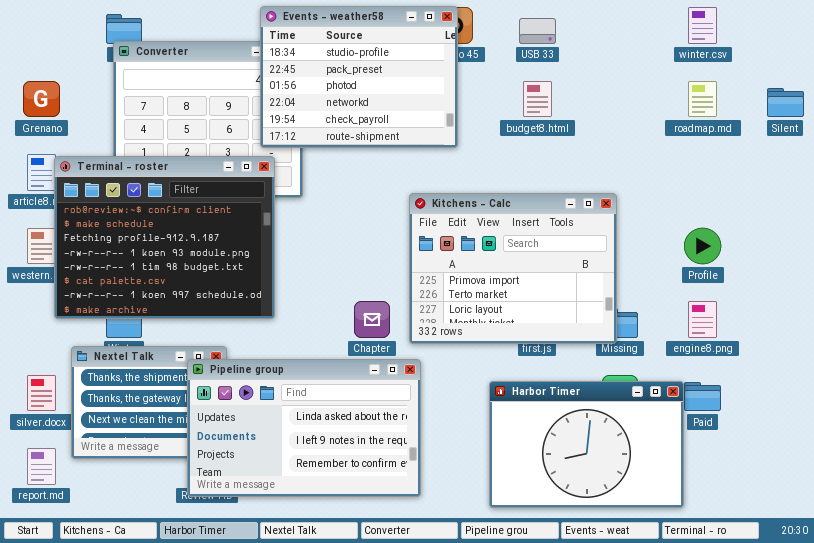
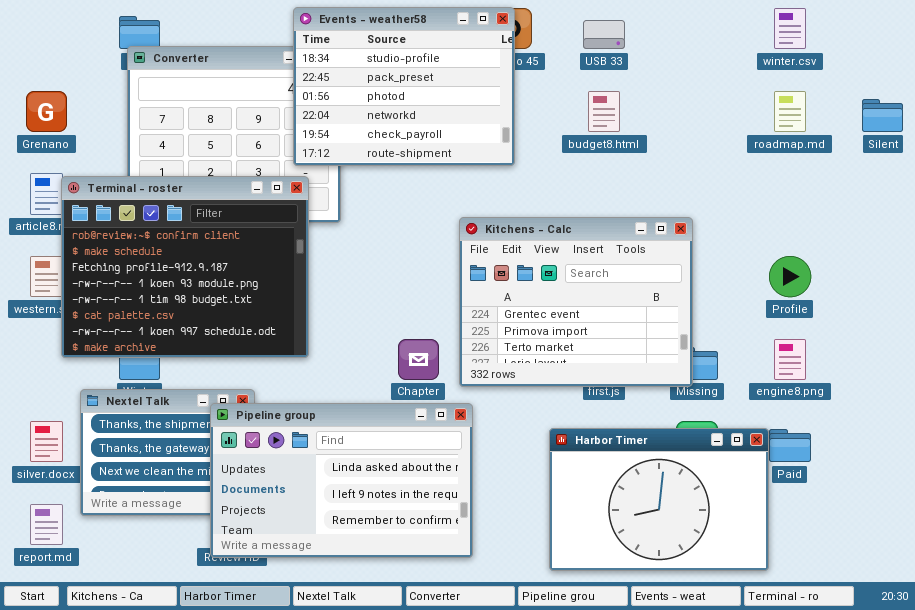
Kitchens - Calc: [409,193,617,344] -> [459,217,693,387], scrolled up 1 row

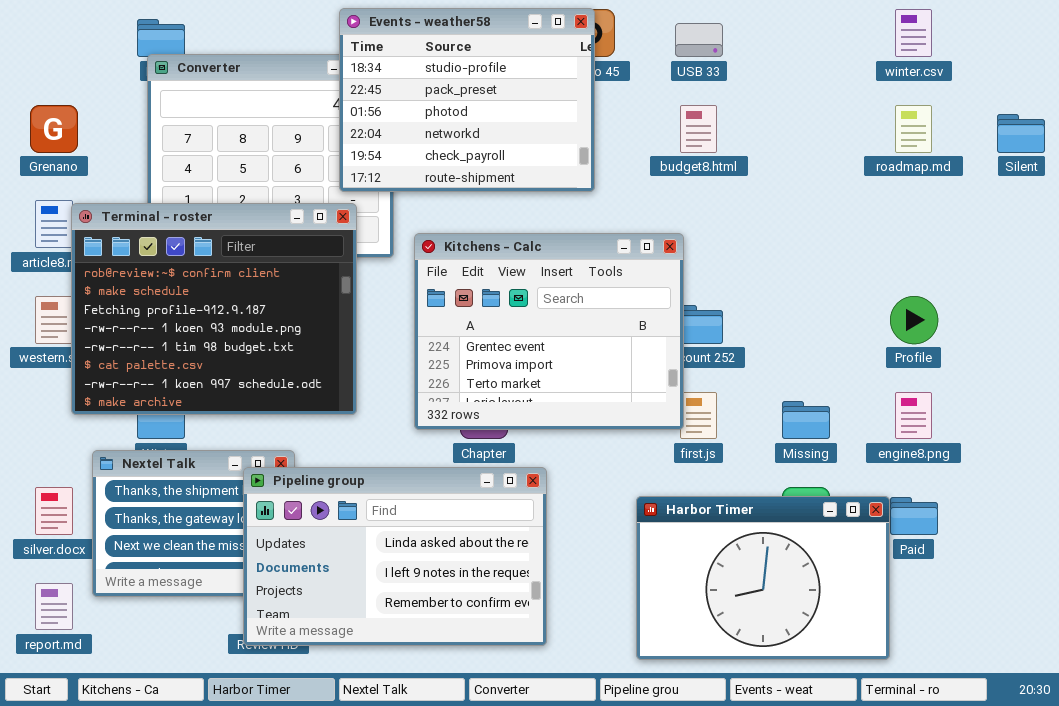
Kitchens - Calc: [459,217,693,387] -> [414,233,684,430], moved

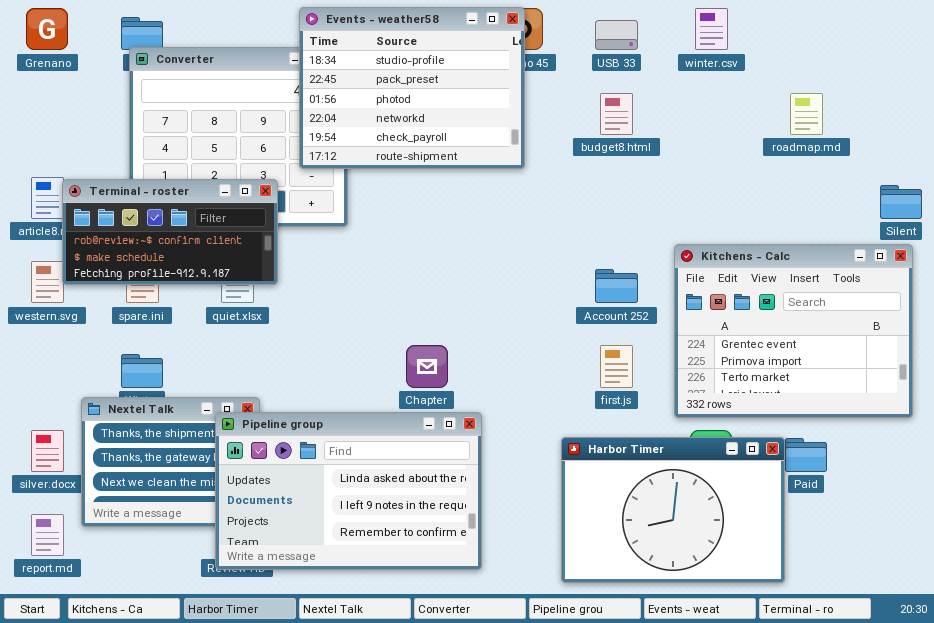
winter.csv: [895,9,932,57] -> [695,8,728,50], moved
Grenano: [30,105,78,153] -> [26,8,68,50], moved
Silent: [997,114,1045,153] -> [880,185,922,219], moved
Terminal - roster: [71,203,357,415] -> [62,179,278,285], resized
Kitchens - Calc: [414,233,684,430] -> [674,244,913,418], moved

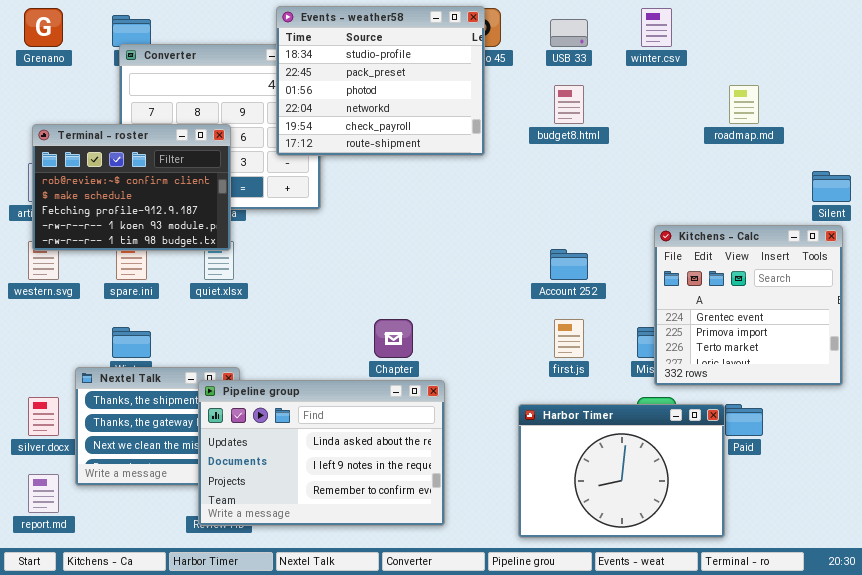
Terminal - roster: [62,179,278,285] -> [32,124,231,251], moved, resized
Kitchens - Calc: [674,244,913,418] -> [654,225,843,386], resized

